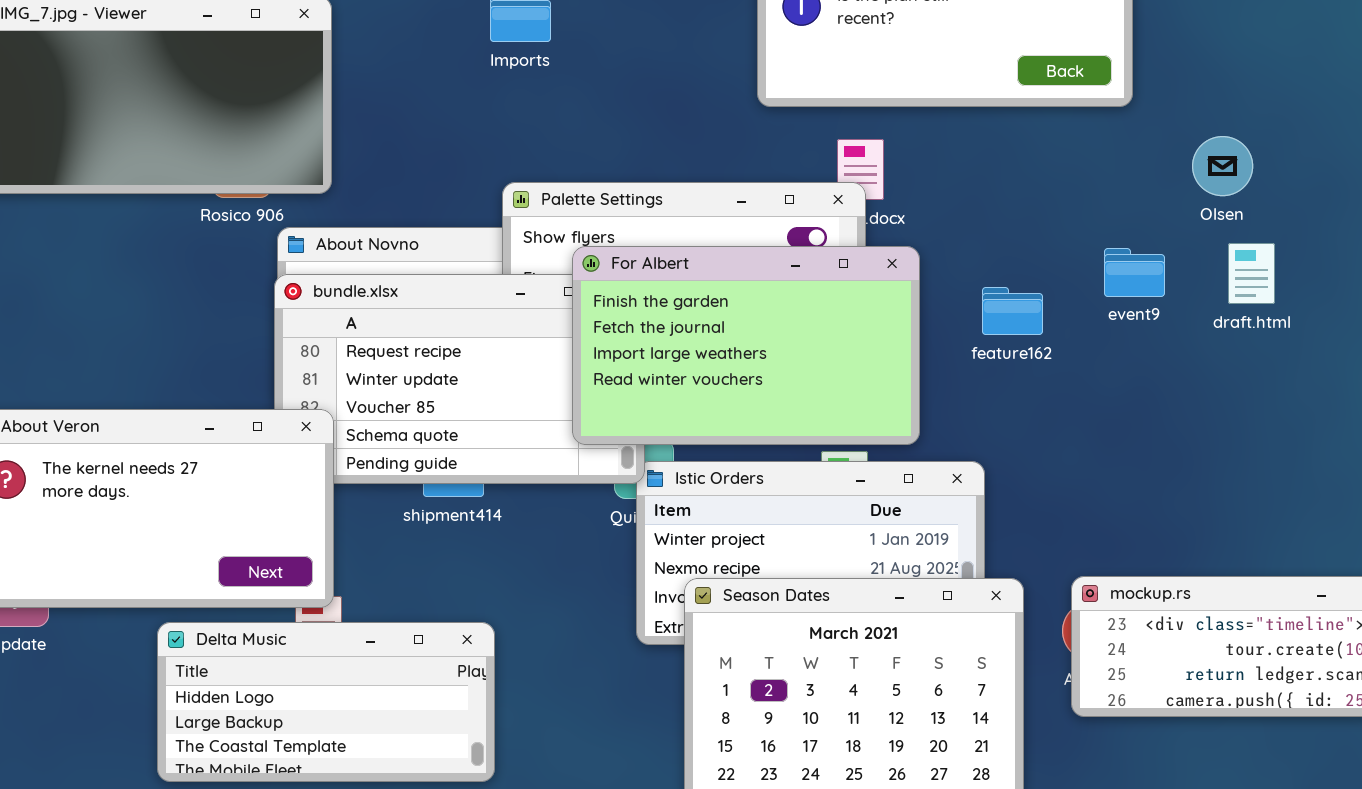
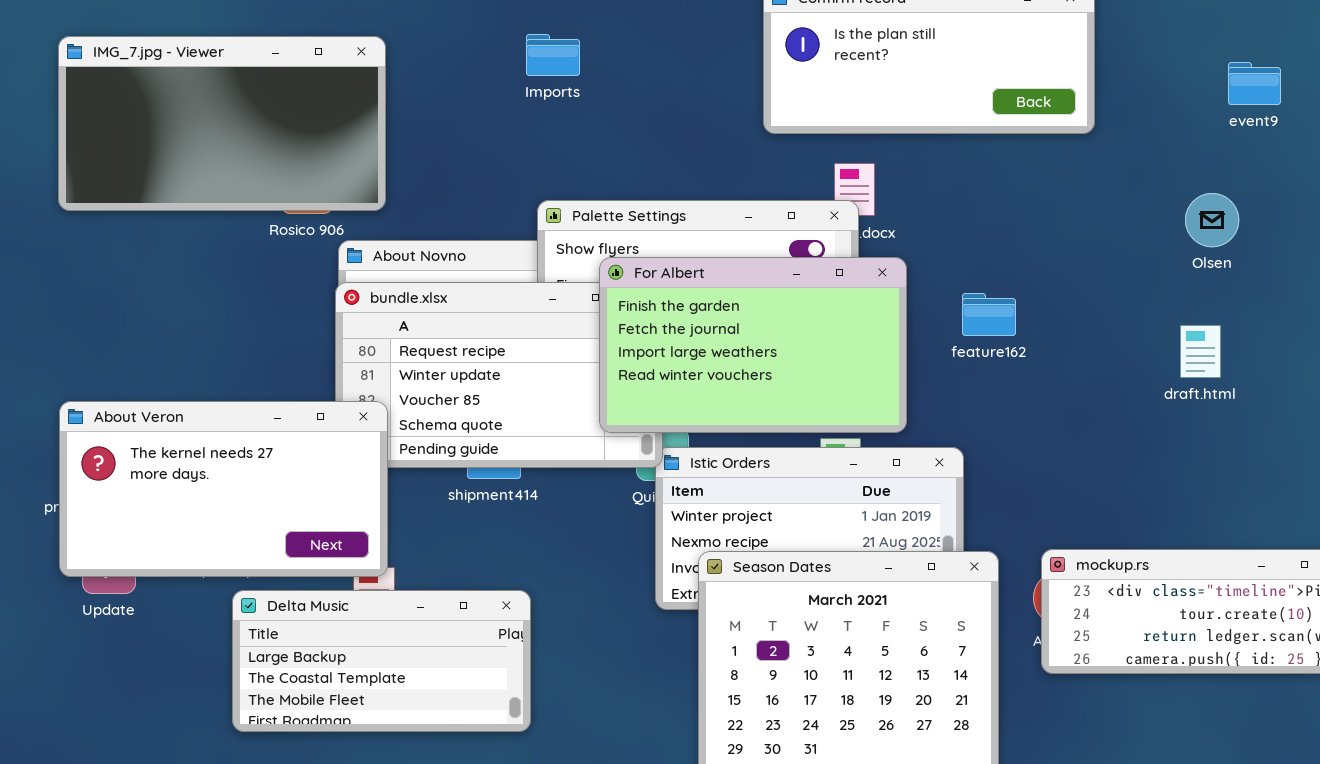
Olsen: [1192,136,1253,196] -> [1185,193,1239,247], moved
draft.html: [1228,243,1275,304] -> [1180,325,1221,378], moved
event9: [1104,248,1165,297] -> [1228,62,1281,105], moved
Delta Music: [157,622,495,782] -> [232,590,531,732], scrolled down 1 row

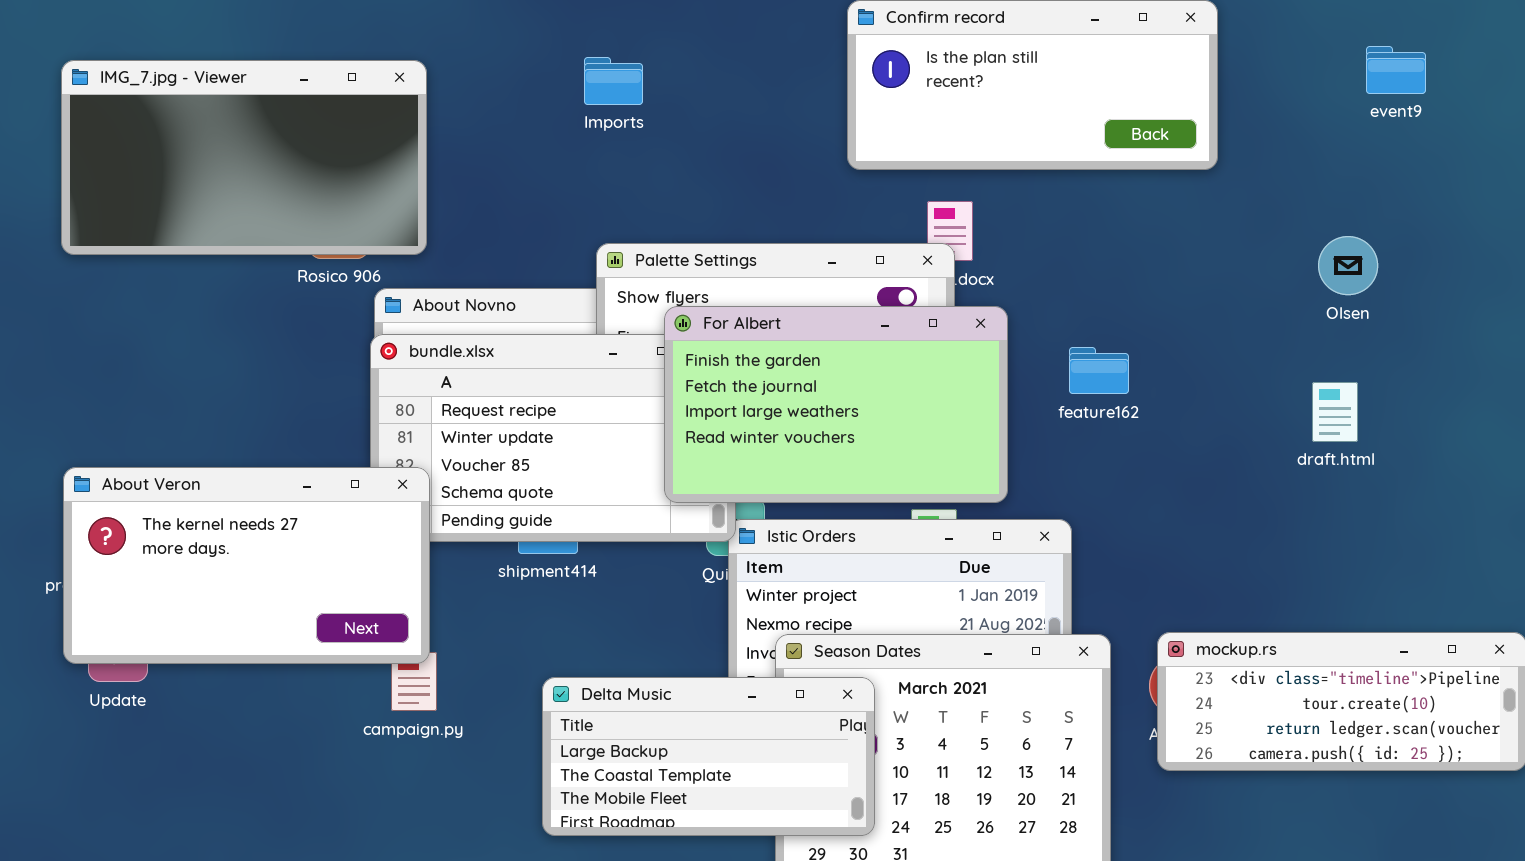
event9: [1228,62,1281,105] -> [1366,46,1426,94], moved
Delta Music: [232,590,531,732] -> [542,677,875,836], moved

